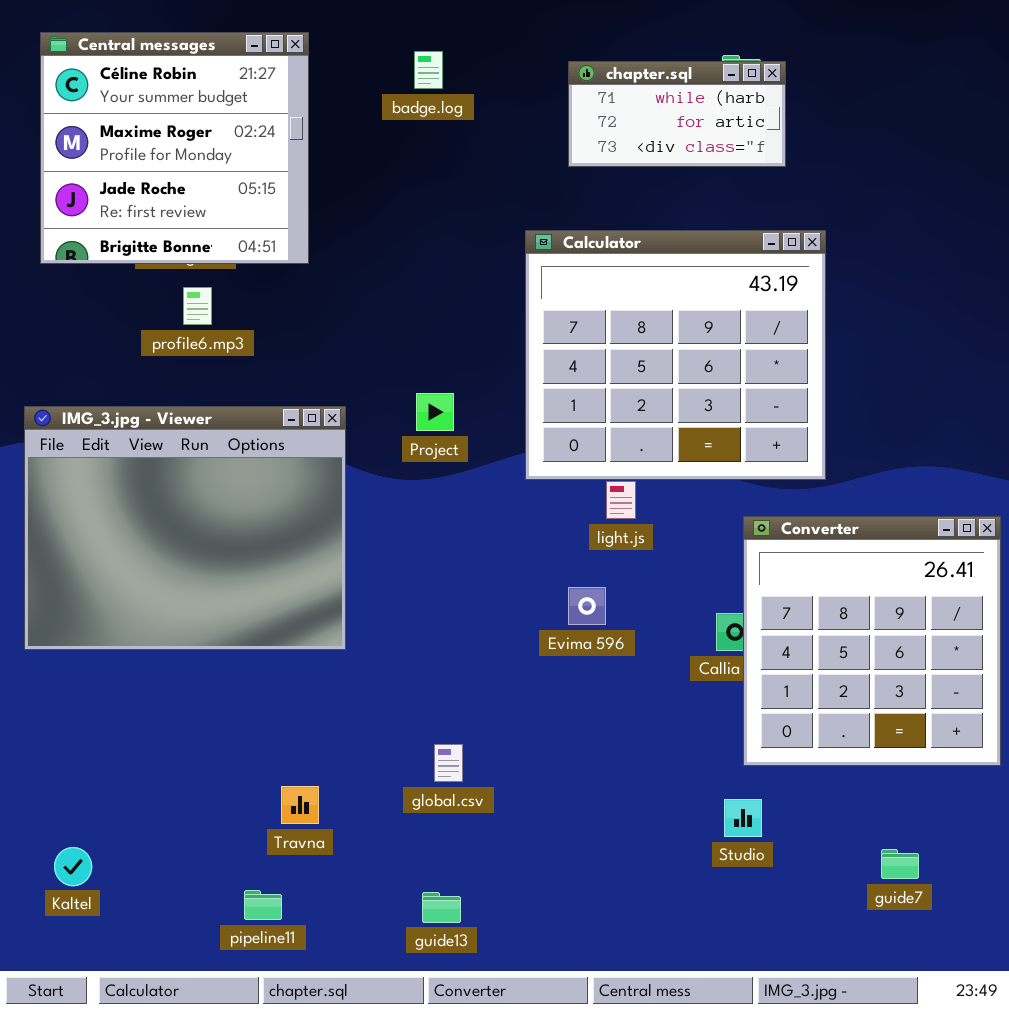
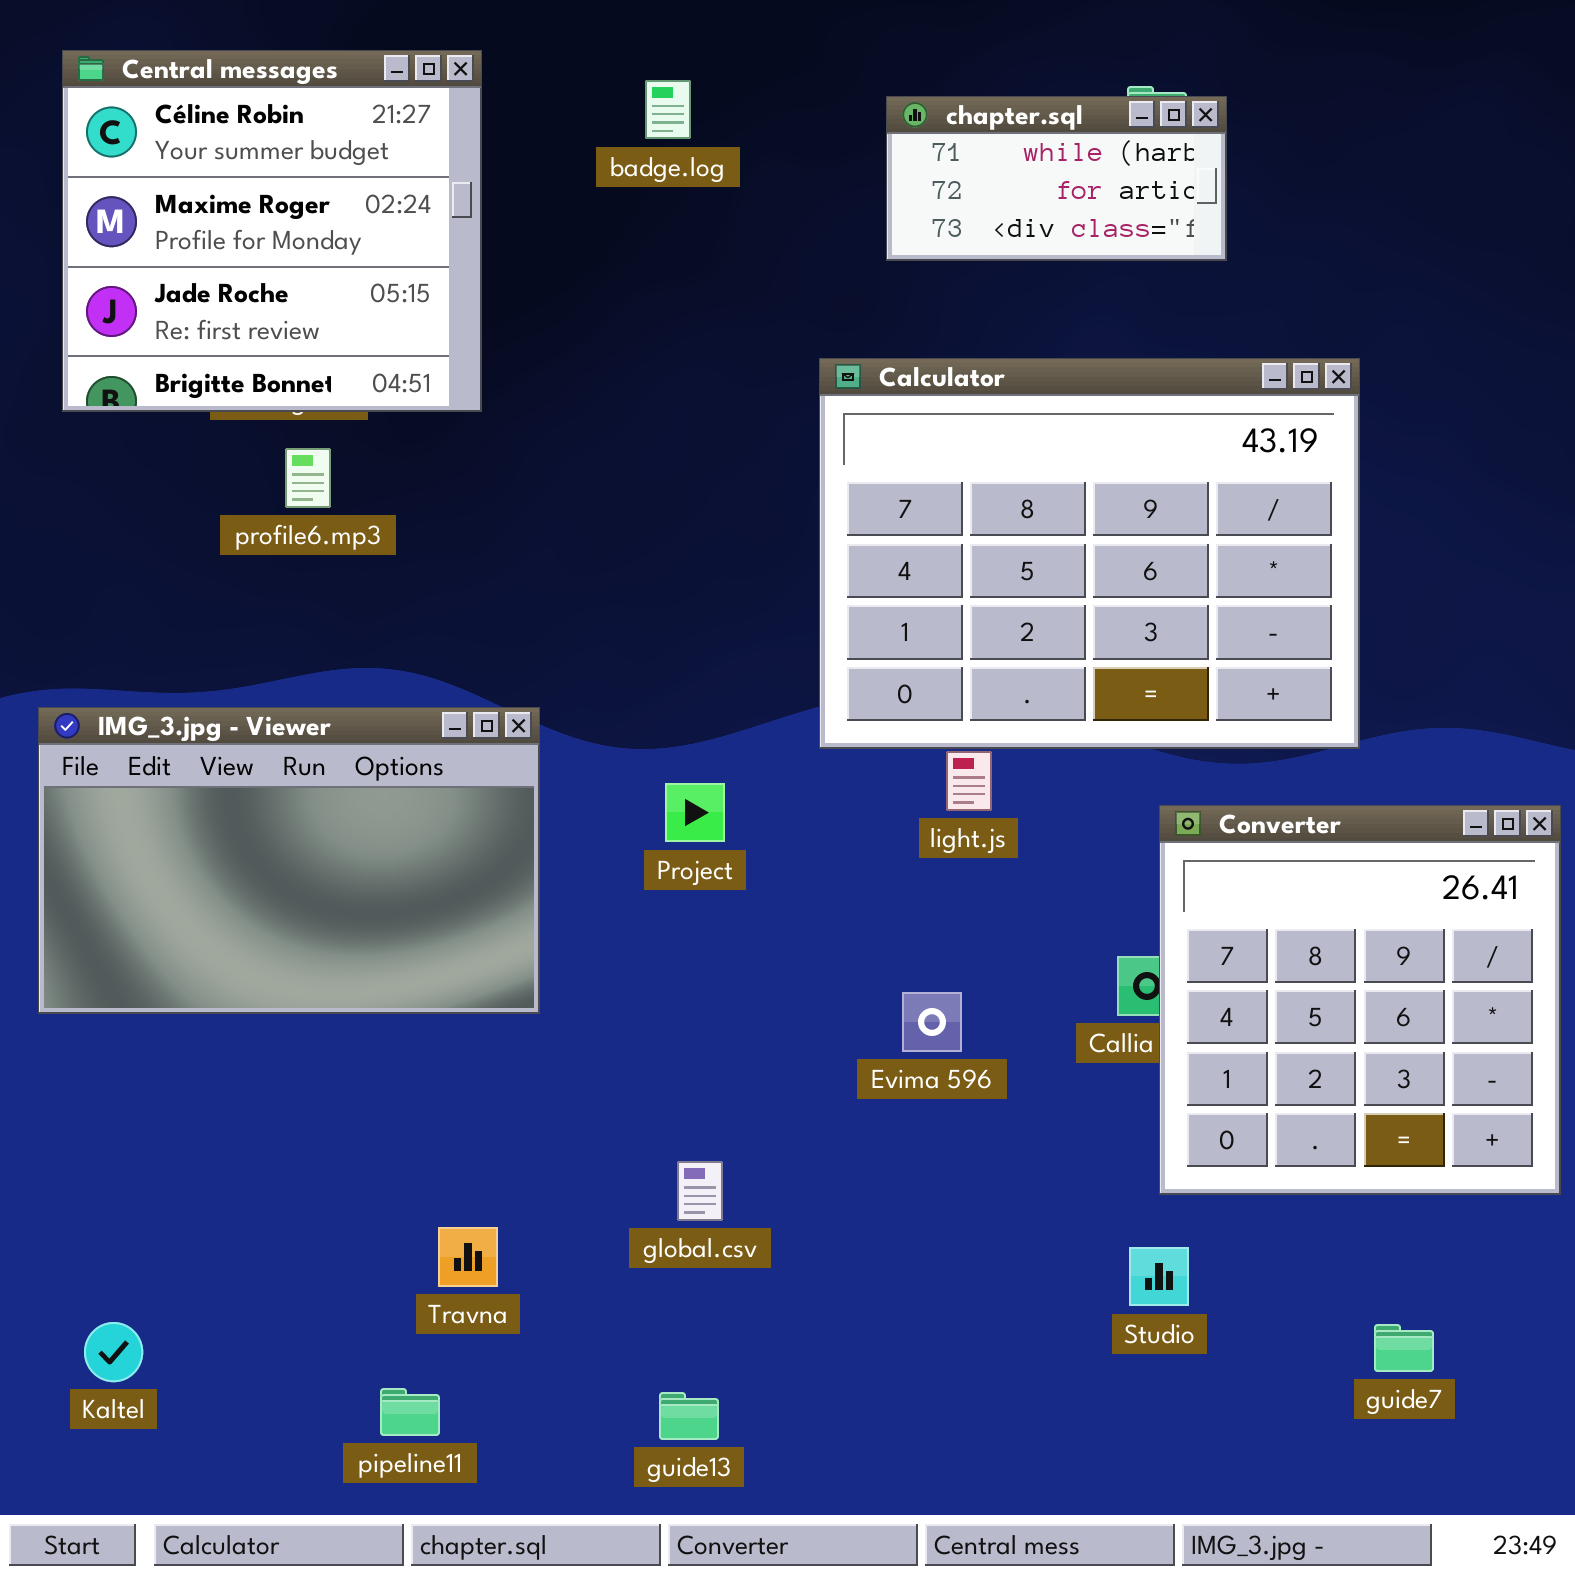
Calculator: [525,230,826,480] -> [819,358,1360,749], resized
Project: [416,393,454,431] -> [665,783,725,842], moved
IMG_3.jpg - Viewer: [24,406,346,650] -> [38,707,540,1014], resized
Evima 596: [568,587,606,625] -> [902,992,962,1052], moved

